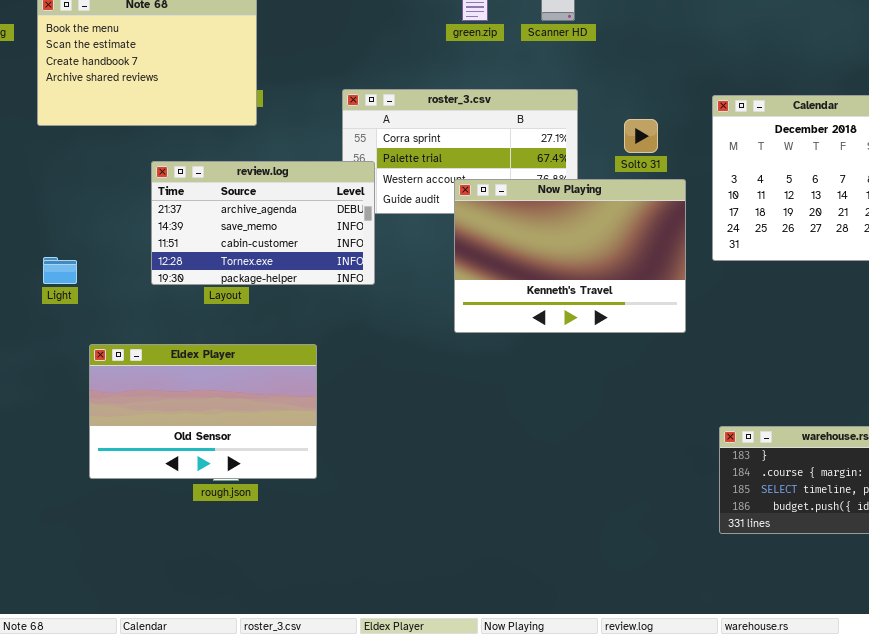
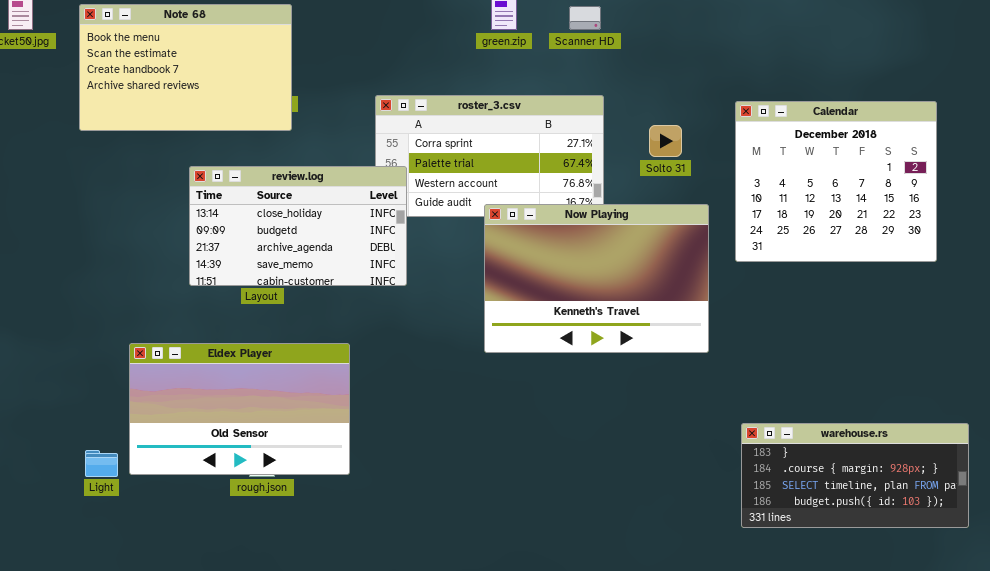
review.log: [151,161,375,285] -> [189,166,407,286], scrolled up 2 rows
Now Playing: [454,179,686,333] -> [484,204,709,353], moved
Light: [43,257,77,284] -> [85,450,118,477], moved

